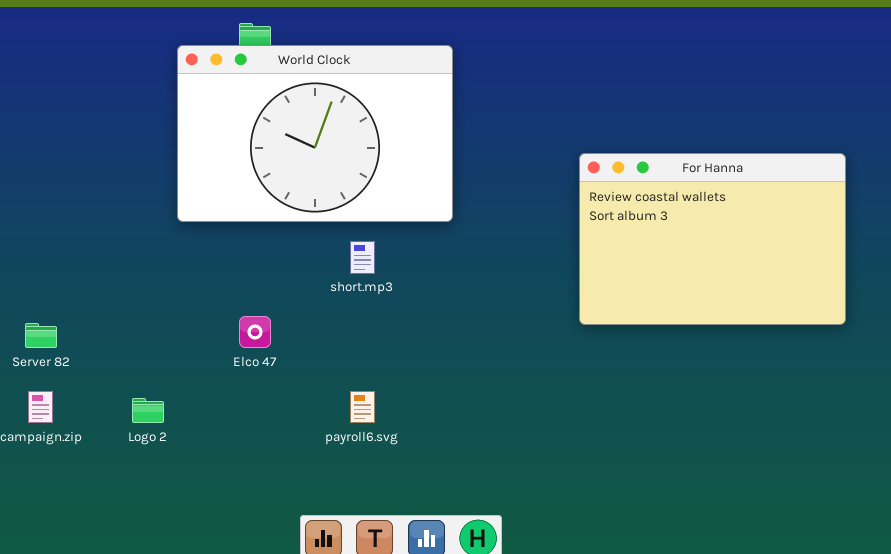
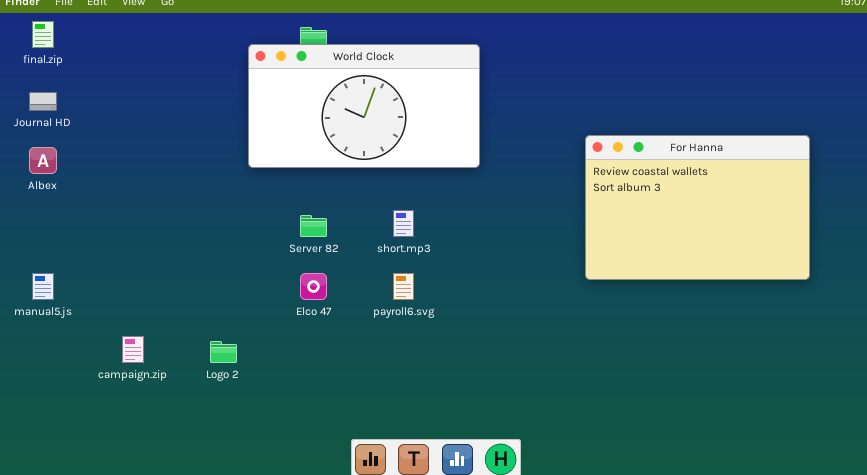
World Clock: [177,45,453,222] -> [248,44,480,168], resized
Server 82: [25,323,57,348] -> [300,215,327,237], moved
payroll6.svg: [350,391,375,423] -> [393,273,414,300], moved

